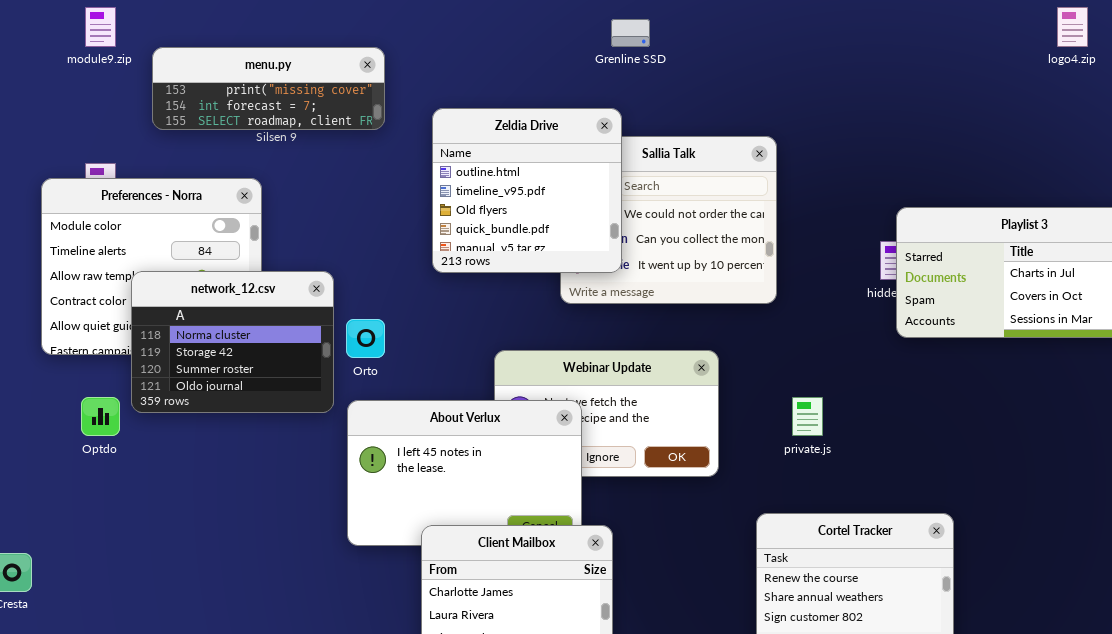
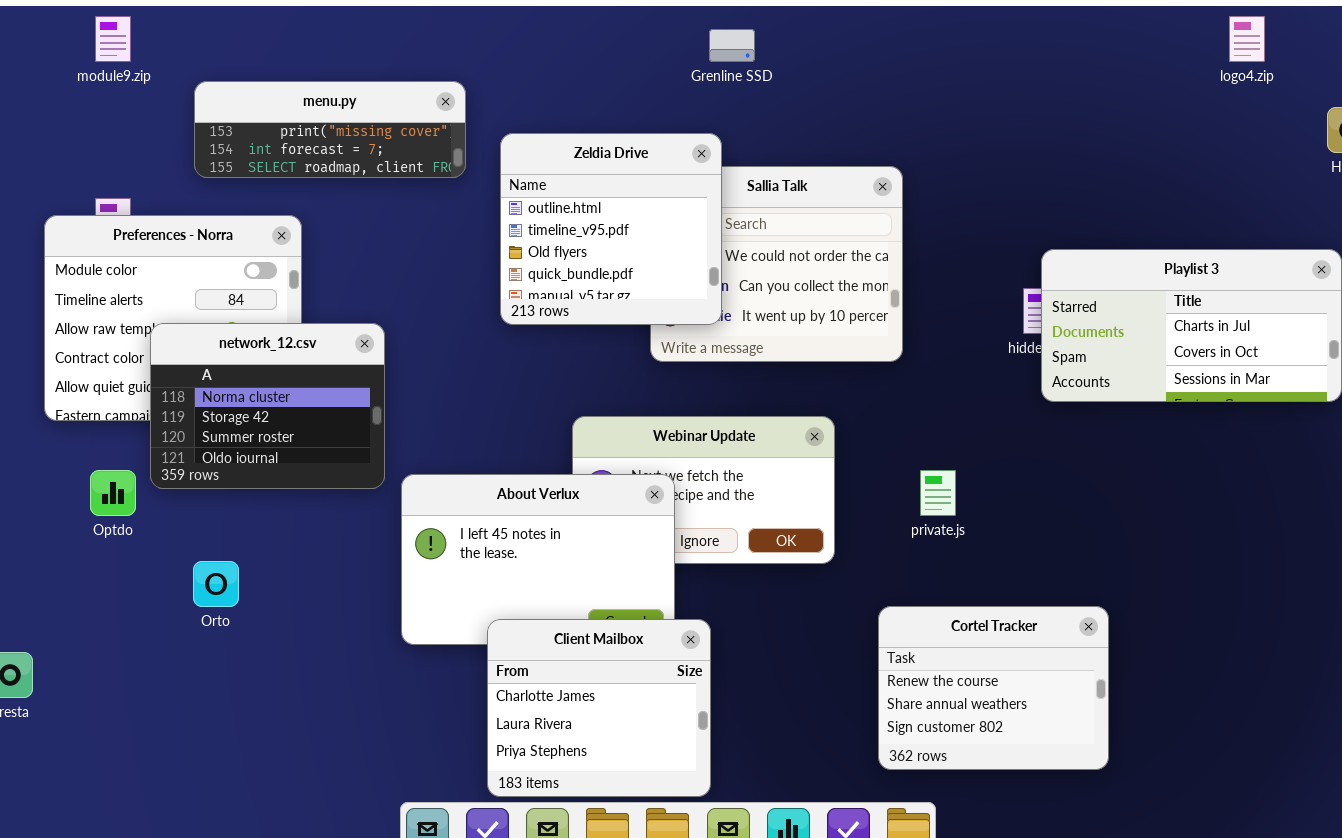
menu.py: [152,47,385,130] -> [194,81,466,178], moved
Orto: [346,319,385,358] -> [193,561,239,607], moved

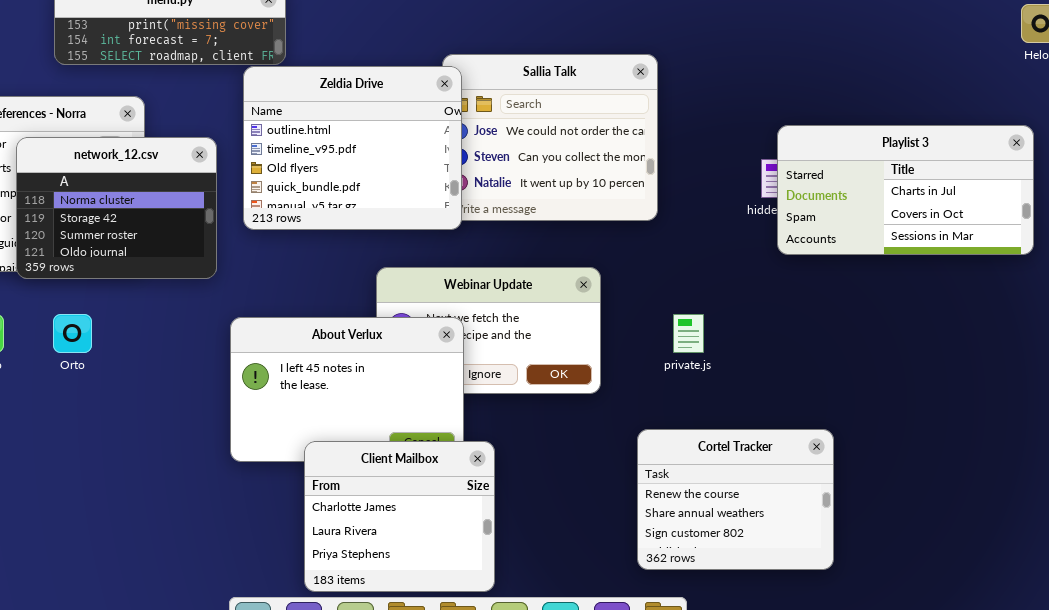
Zeldia Drive: [500,133,722,325] -> [243,66,462,230], moved, resized
network_12.csv: [150,323,385,489] -> [16,137,217,279], moved
Orto: [193,561,239,607] -> [53,314,92,353], moved

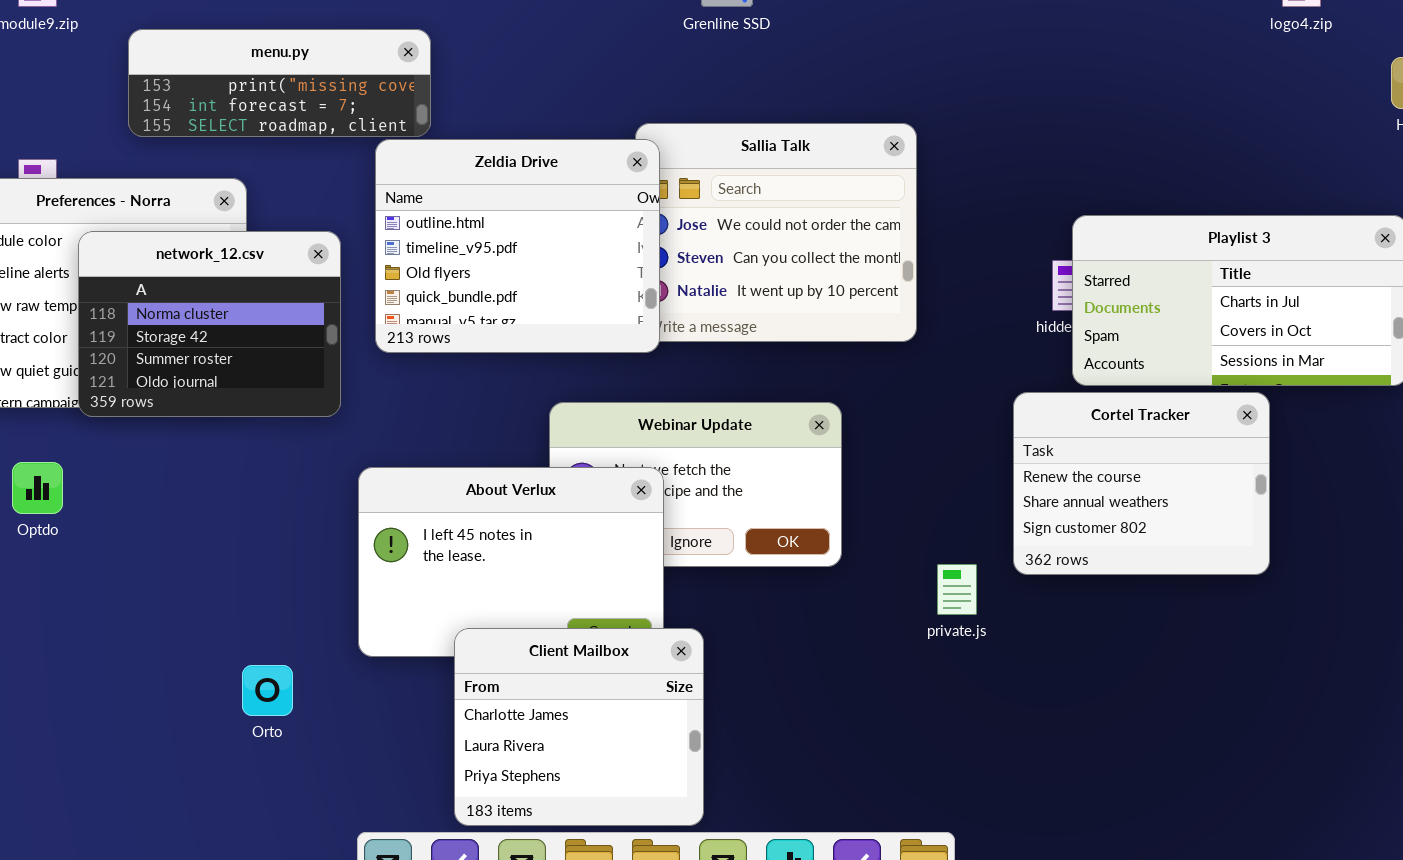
Orto: [53,314,92,353] -> [242,665,293,716], moved
private.js: [673,314,704,353] -> [937,564,977,615], moved
Cortel Tracker: [637,429,834,570] -> [1013,392,1270,575], moved

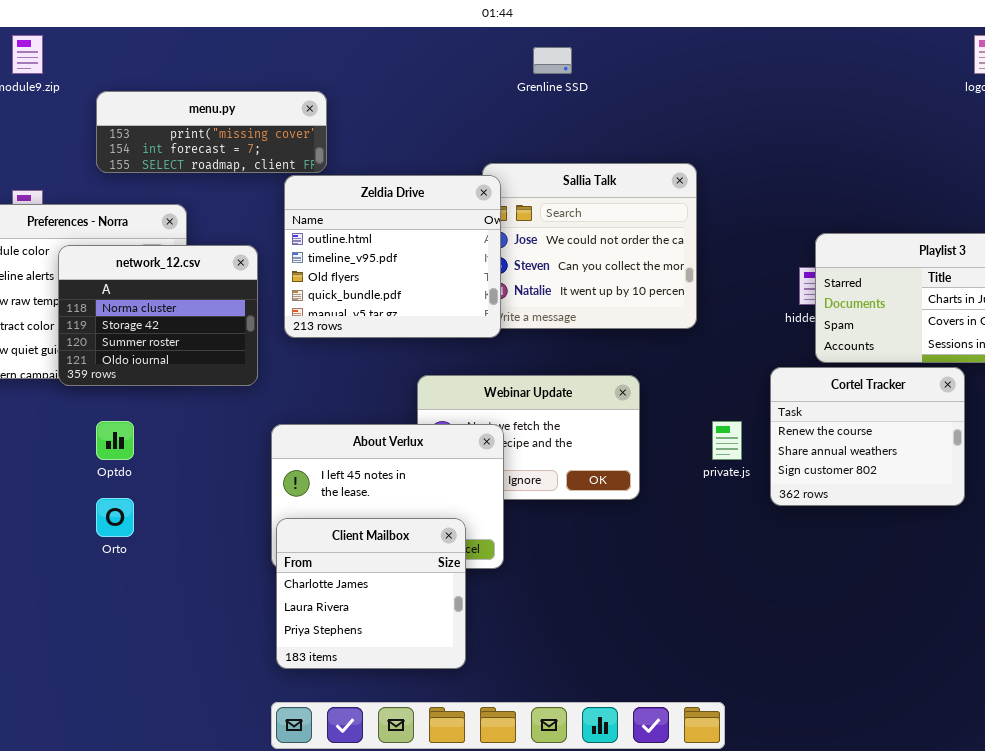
Optdo: [12,462,63,514] -> [96,421,134,460], moved
private.js: [937,564,977,615] -> [712,421,742,460], moved
Client Mailbox: [454,628,704,826] -> [276,518,466,669], moved
Orto: [242,665,293,716] -> [96,498,134,537], moved

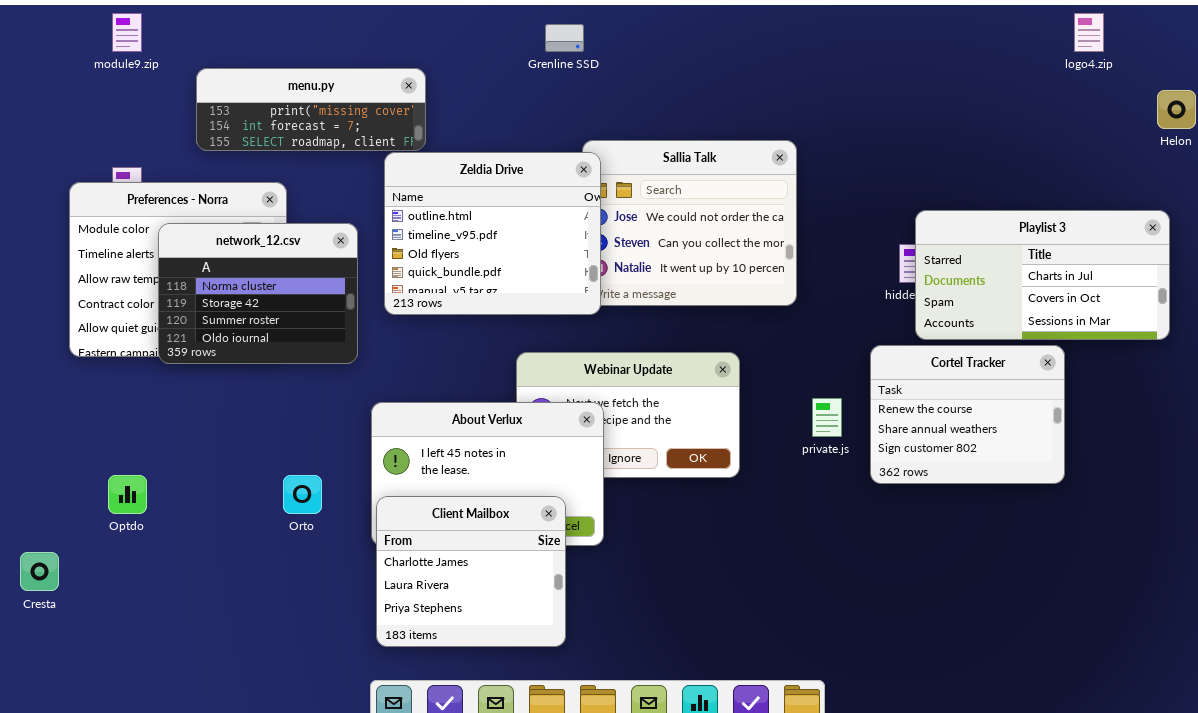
Grenline SSD: [533,47,572,74] -> [545,24,584,52], moved
Optdo: [96,421,134,460] -> [108,475,147,514], moved
Orto: [96,498,134,537] -> [283,475,322,514], moved

